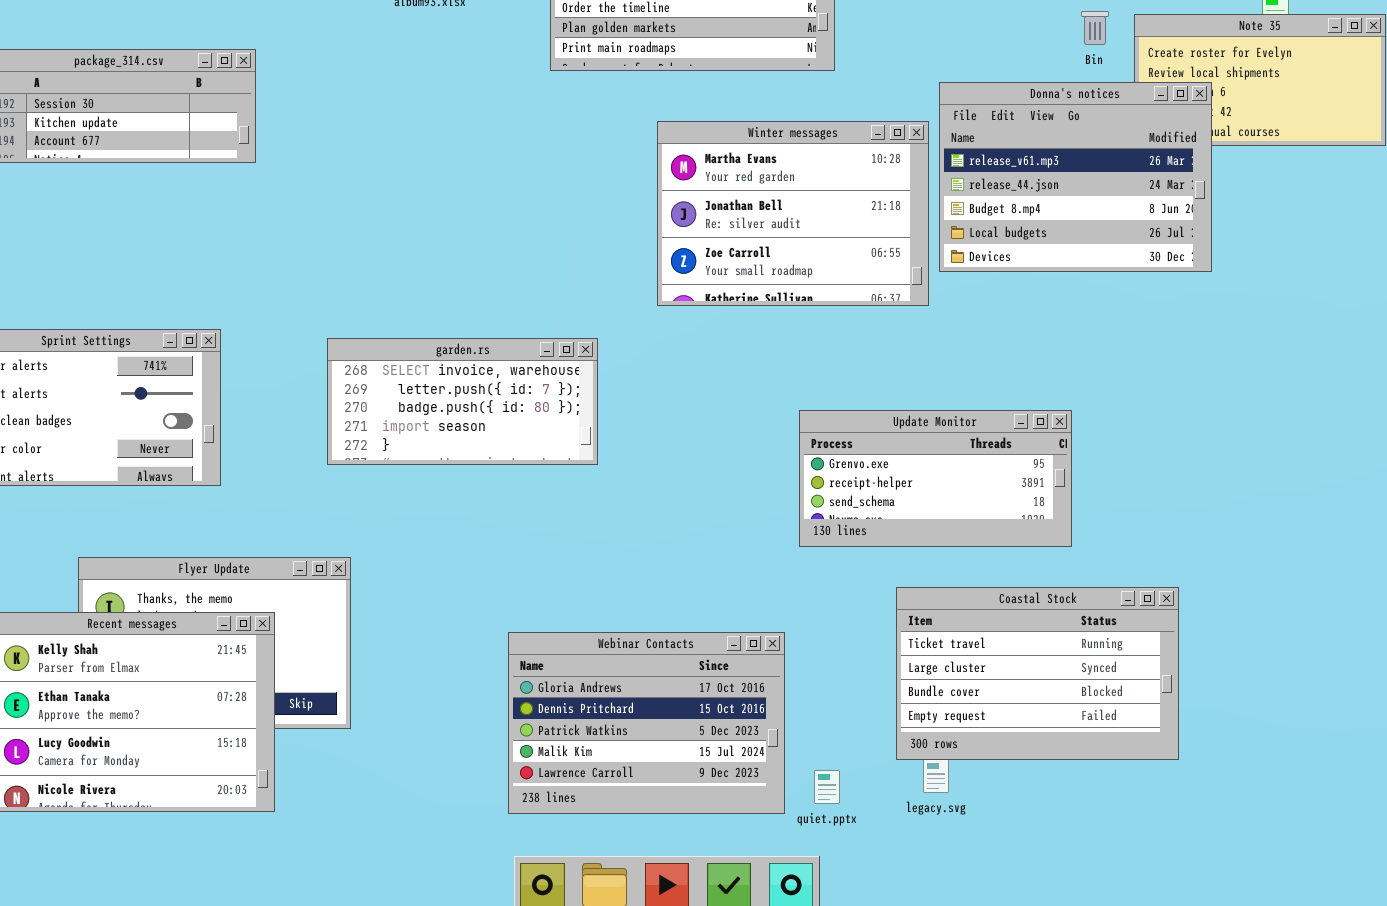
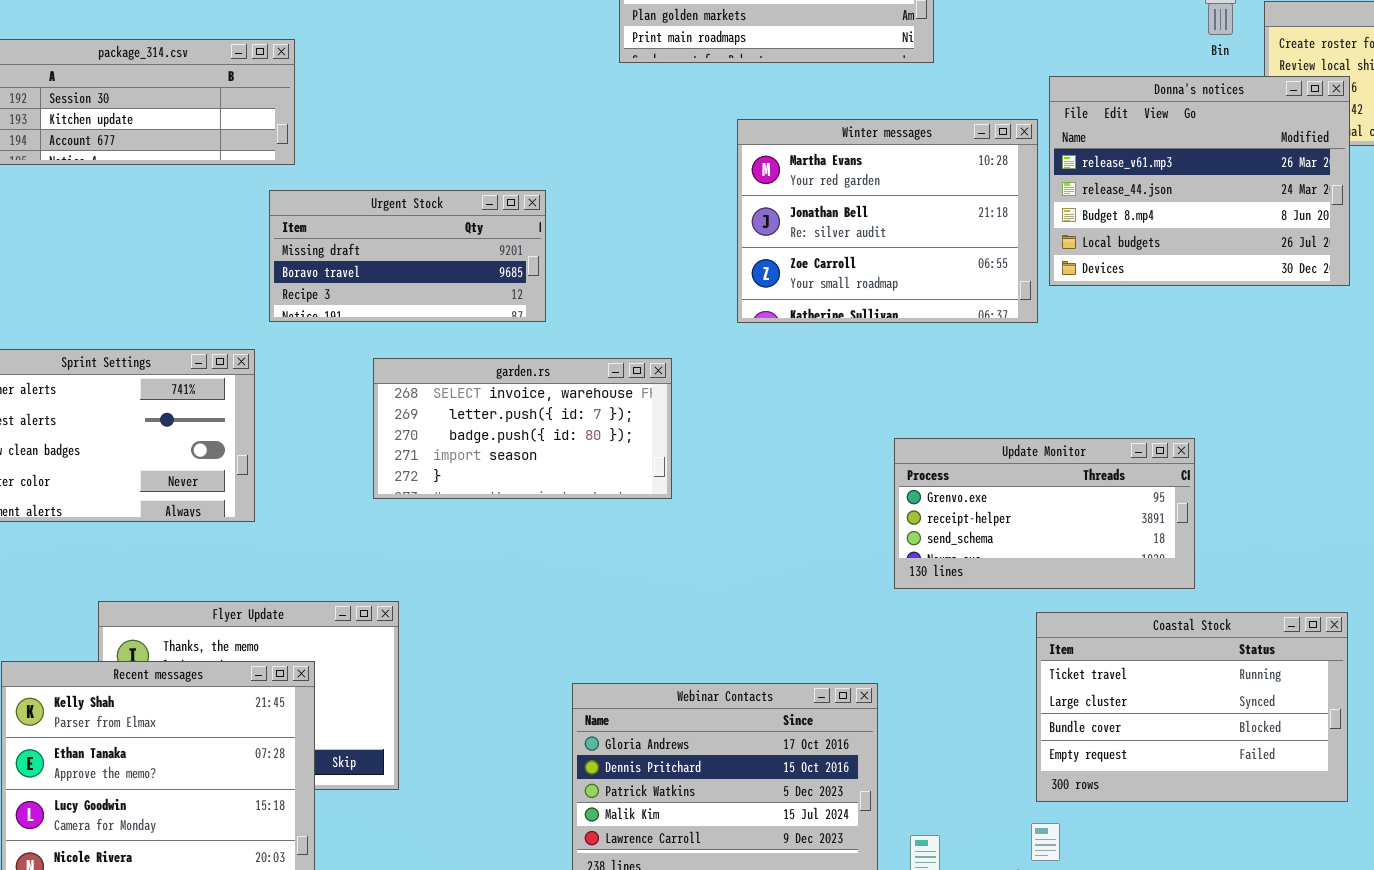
Urgent Stock: none -> [269,190,546,322], opened
Coastal Stock: [896,587,1179,760] -> [1036,612,1348,802], moved

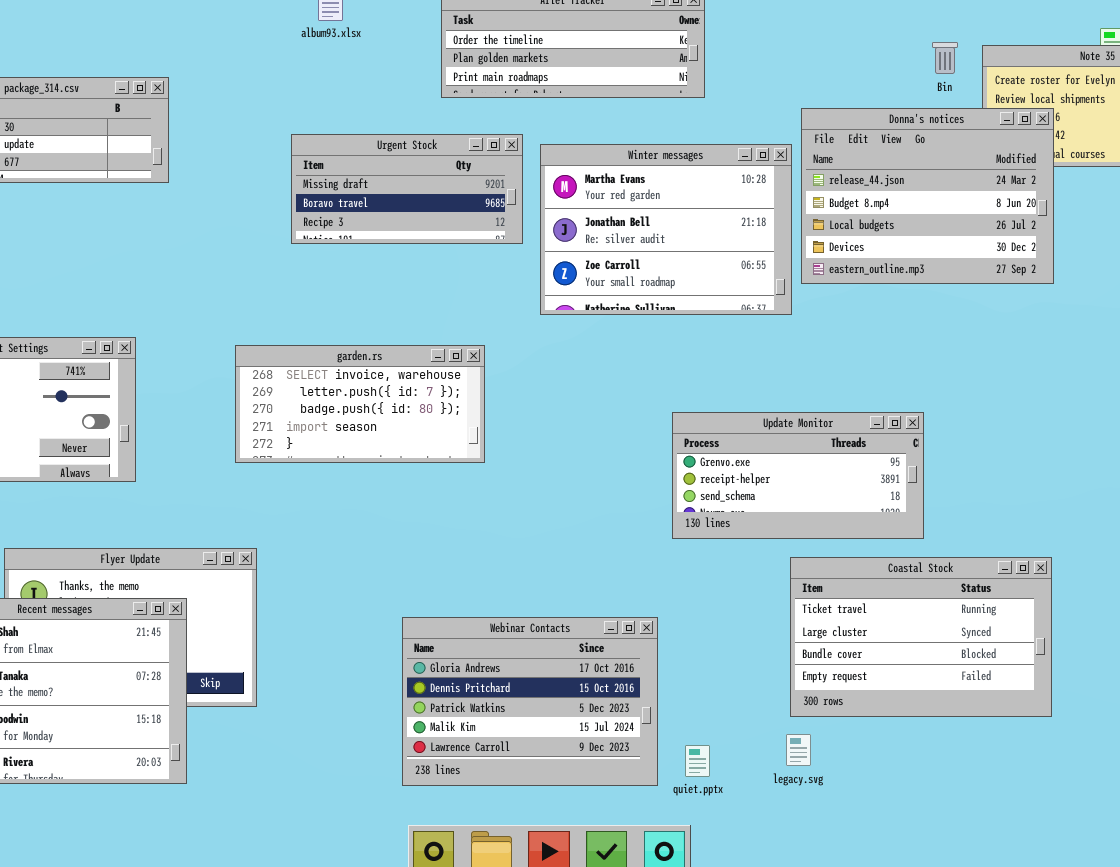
Donna's notices: [1049,76,1350,286] -> [801,108,1054,284], scrolled down 1 row
Urgent Stock: [269,190,546,322] -> [291,134,523,244], moved

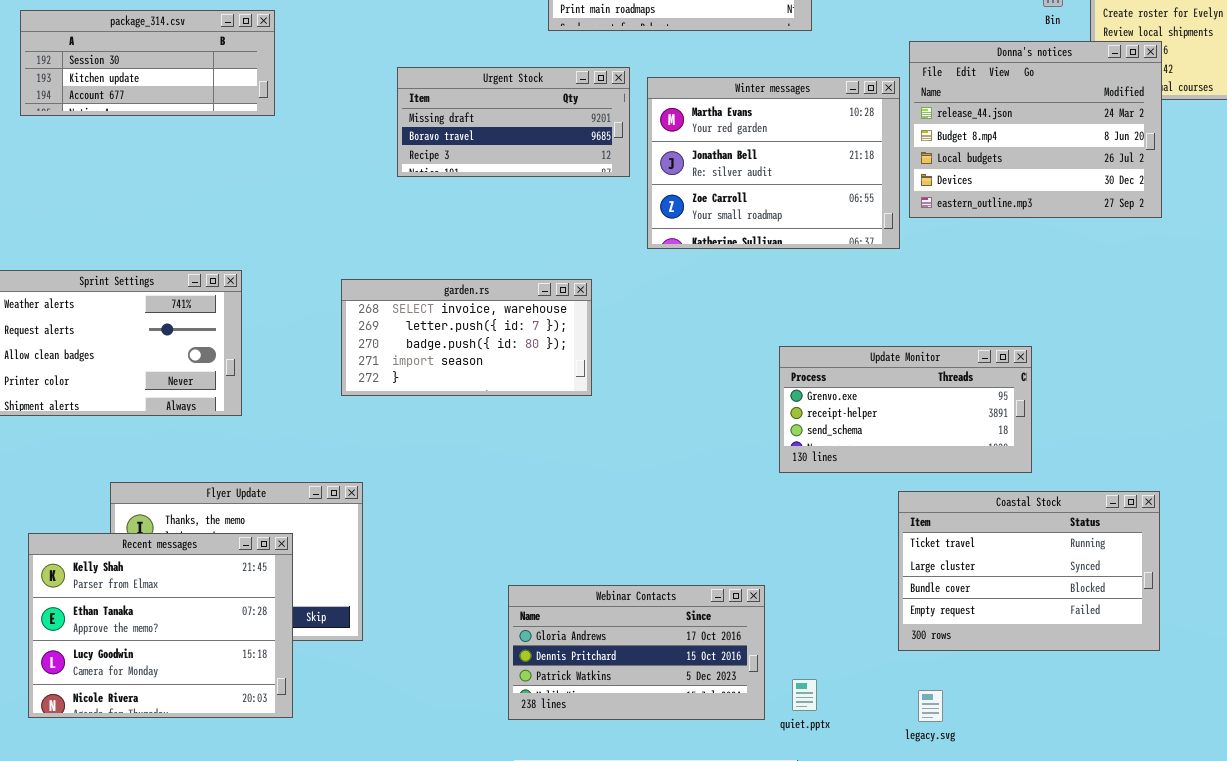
Webinar Contacts: [402,617,658,786] -> [508,585,765,720], resized
legacy.svg: [786,734,811,766] -> [918,690,943,722], moved

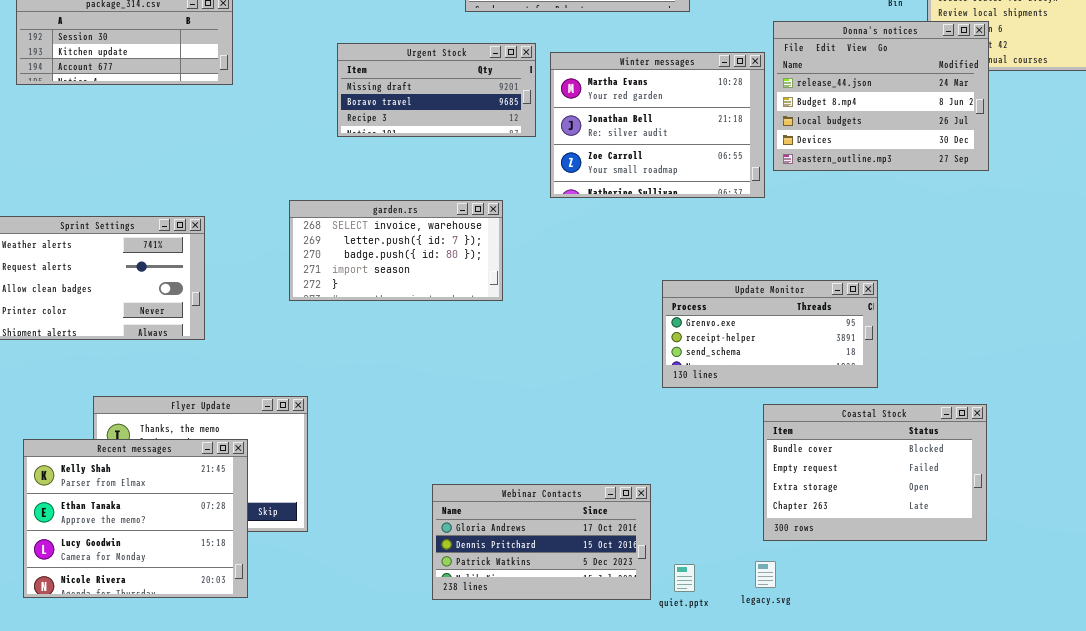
garden.rs: [341,279,592,396] -> [289,200,503,301], moved
Coastal Stock: [898,491,1160,651] -> [763,404,987,541], scrolled down 2 rows
legacy.svg: [918,690,943,722] -> [755,561,776,588], moved

